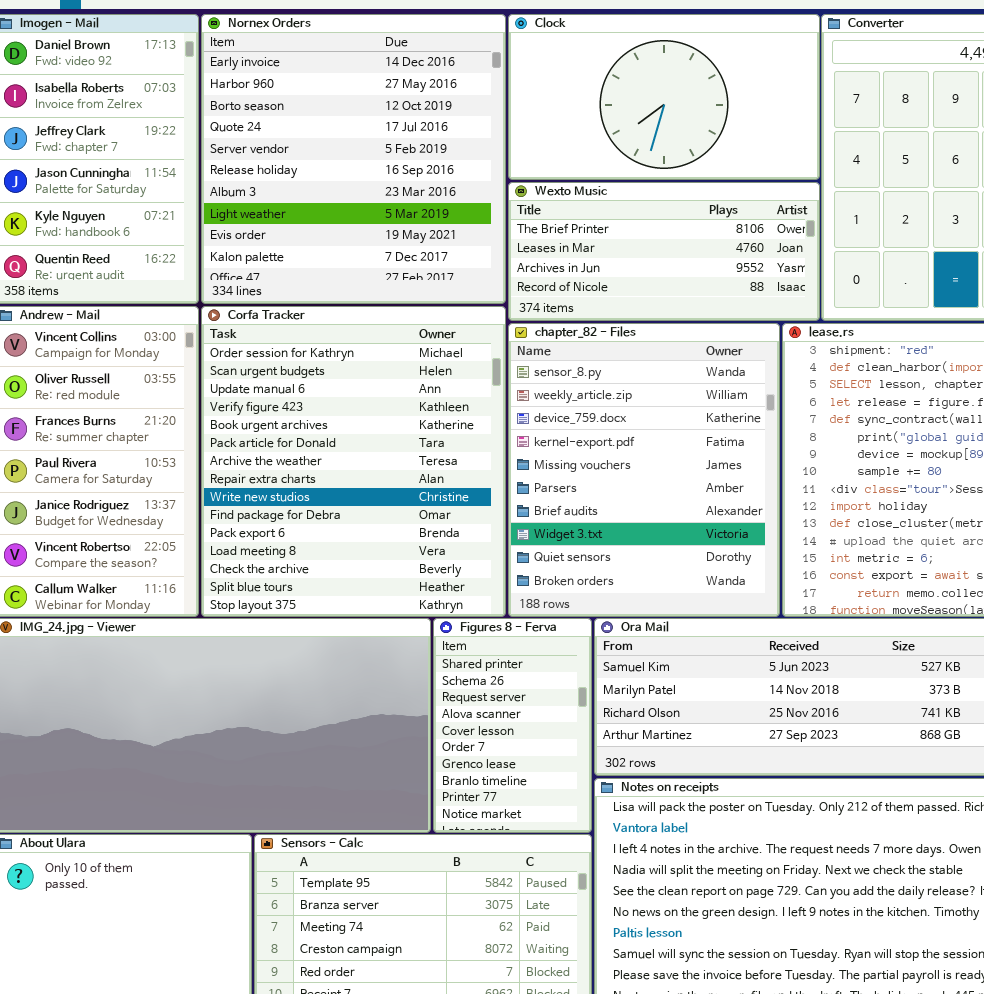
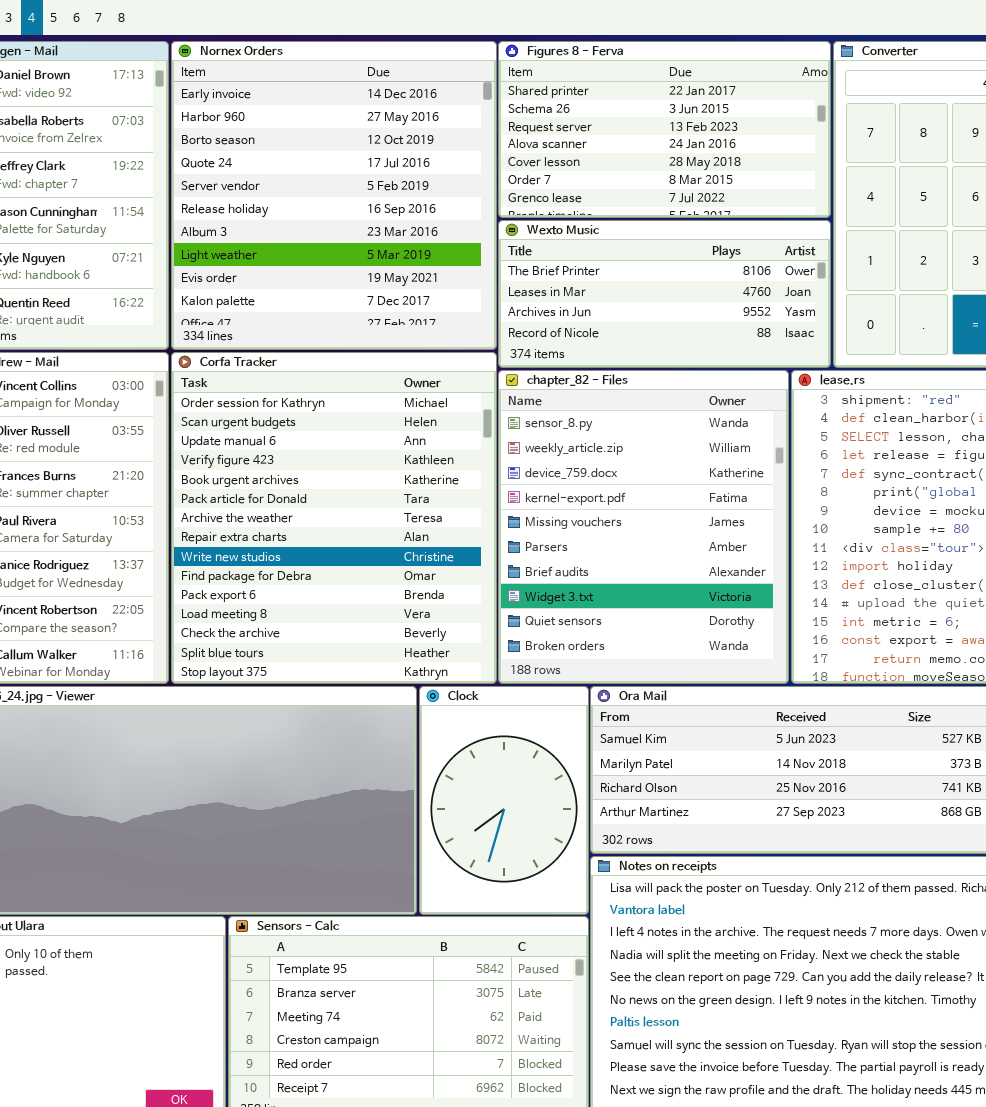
Clock: [508,14,820,180] -> [419,686,589,915], moved, resized
Figures 8 - Ferva: [433,618,592,833] -> [498,41,831,218], moved, resized

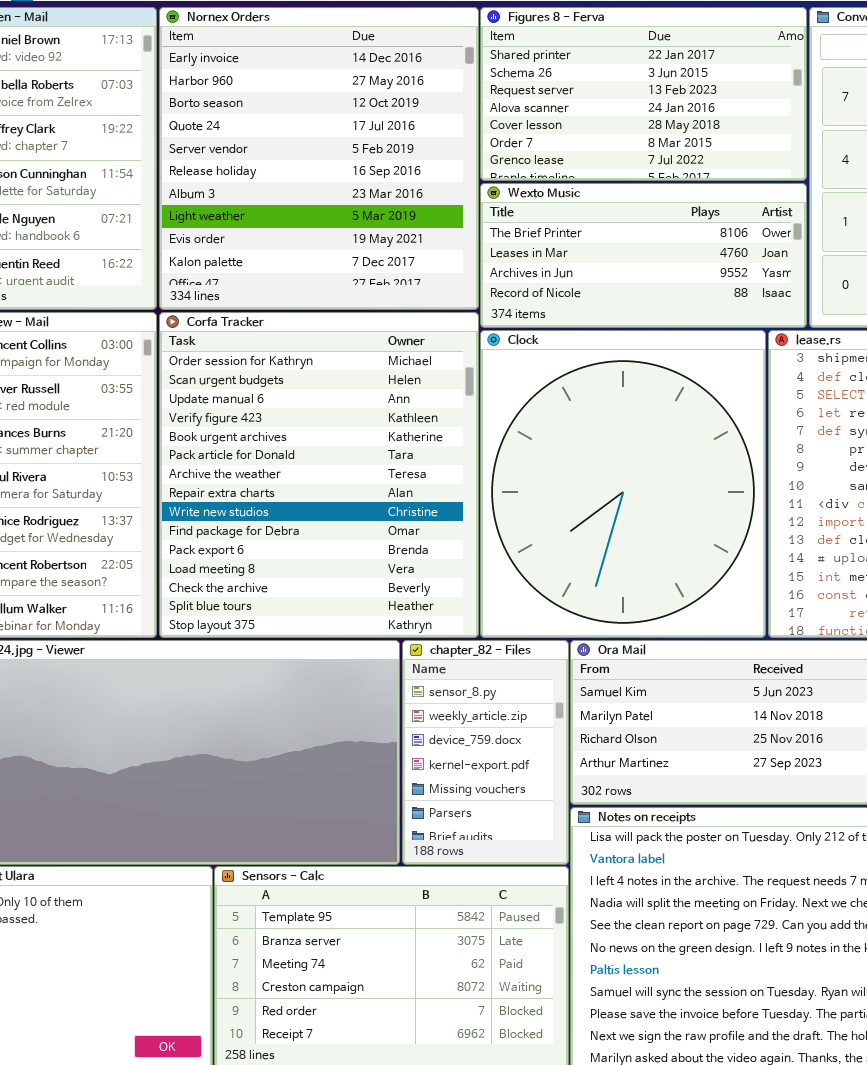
chapter_82 - Files: [498,370,789,684] -> [402,640,569,865], moved, resized
Clock: [419,686,589,915] -> [480,330,766,638], moved, resized

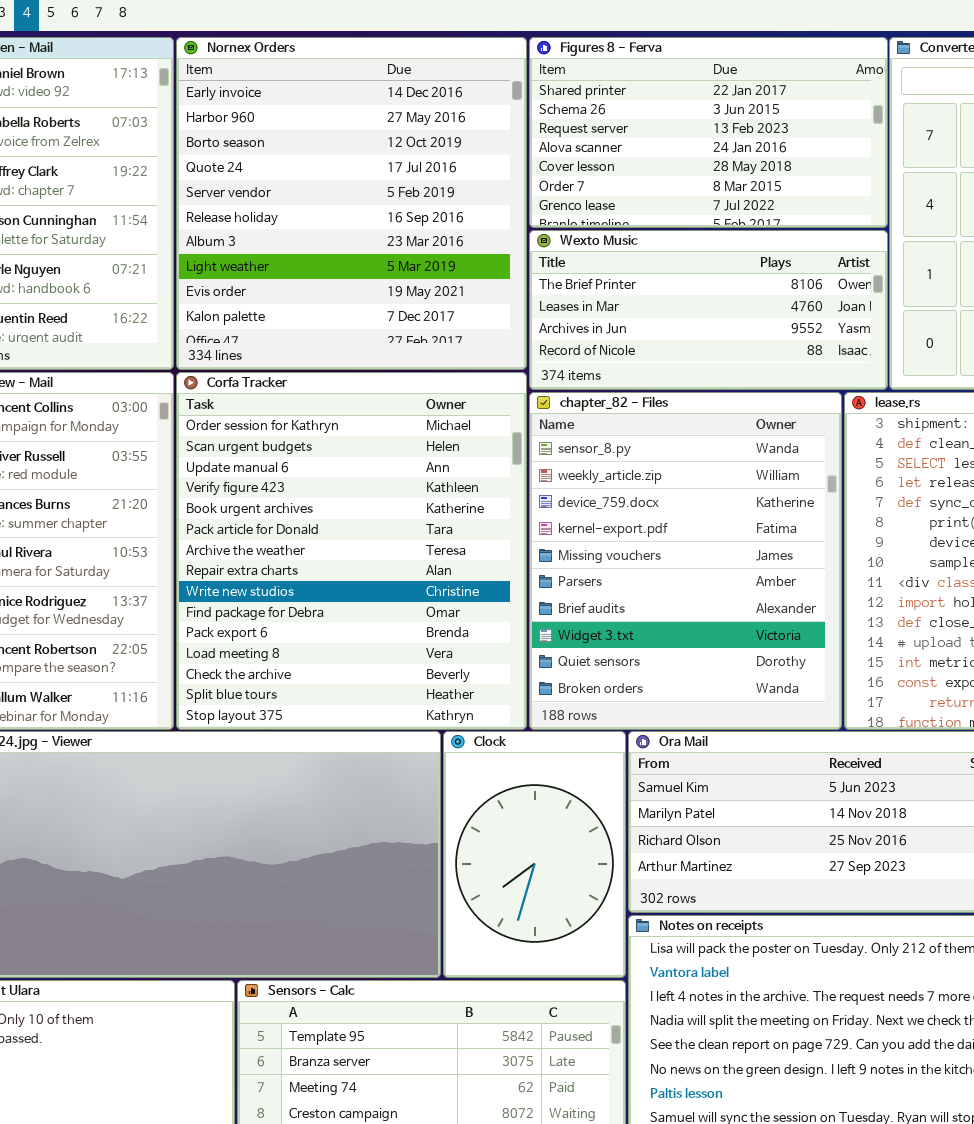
Clock: [480,330,766,638] -> [443,731,626,978], moved, resized
chapter_82 - Files: [402,640,569,865] -> [529,392,842,730], moved, resized

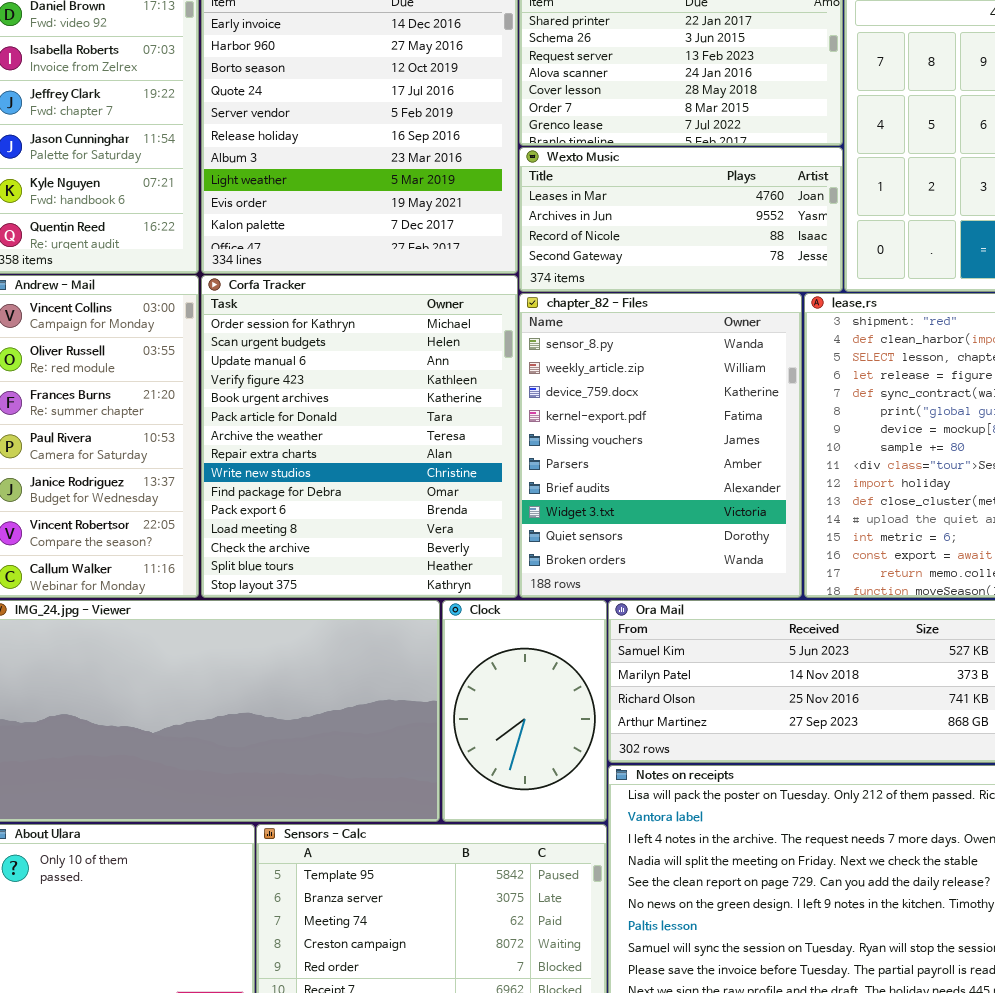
Wexto Music: [529,230,888,390] -> [519,147,843,292], scrolled down 1 row

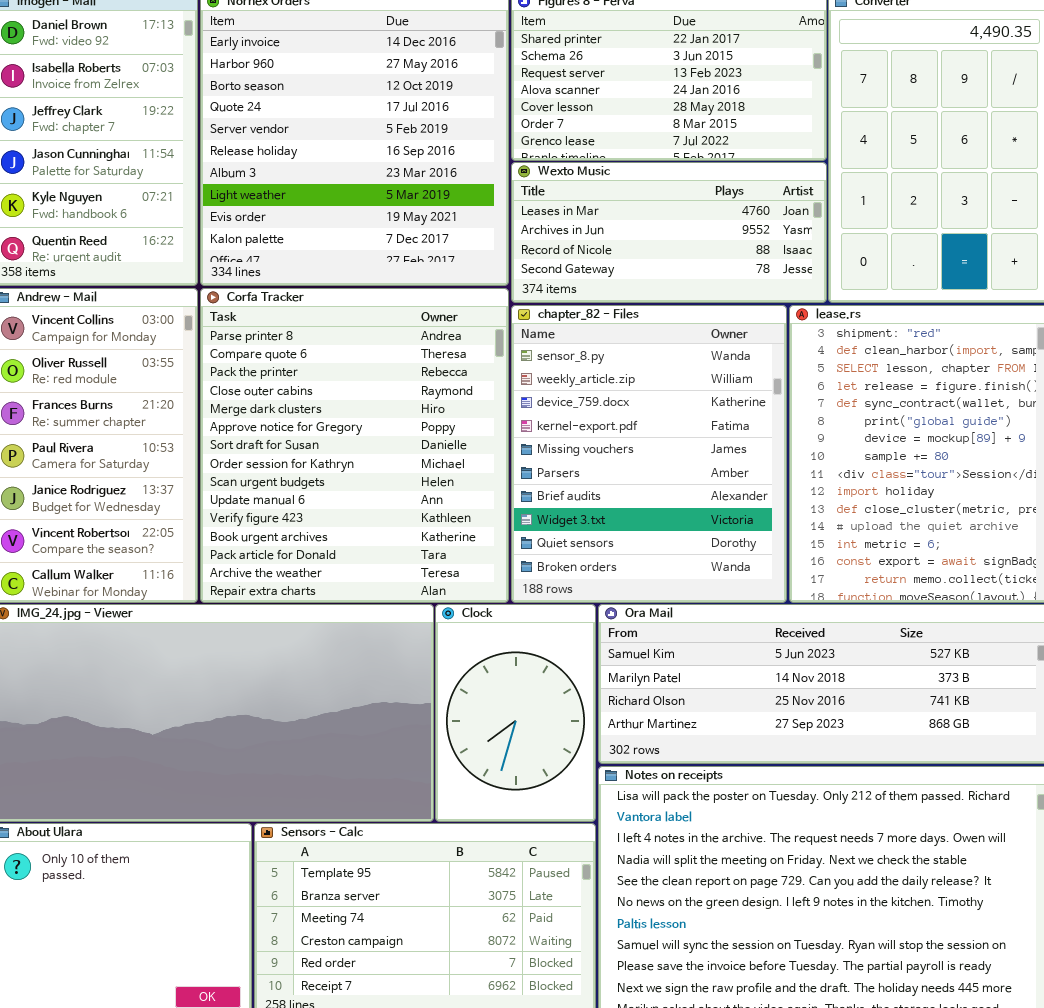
Corfa Tracker: [201,275,518,598] -> [200,288,509,603], scrolled up 7 rows

